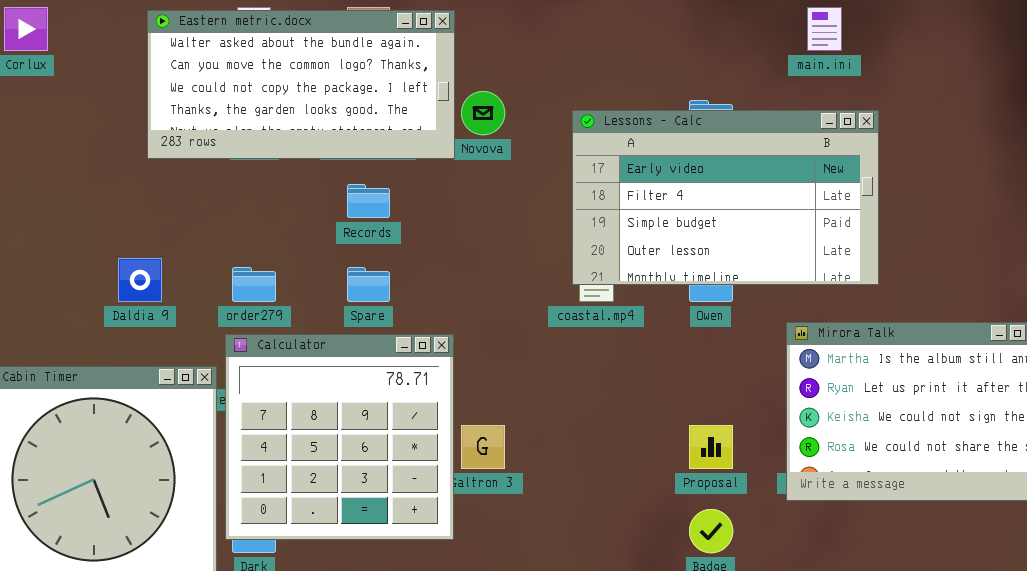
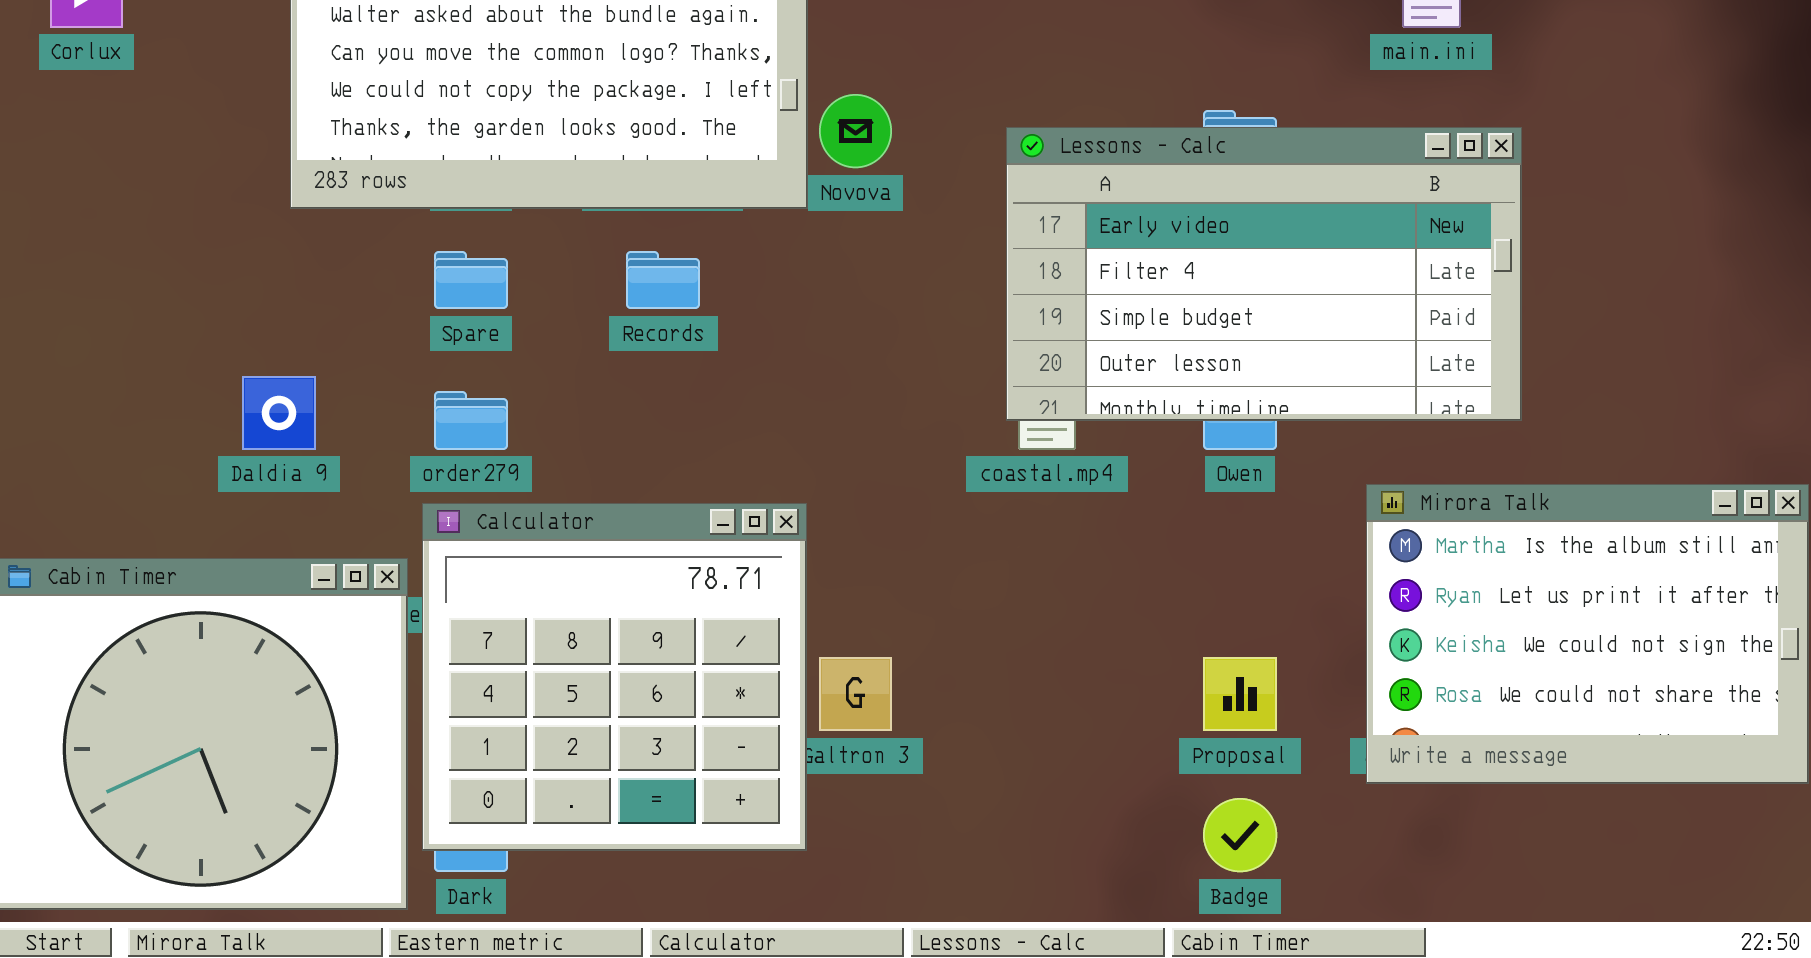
Spare: [347,267,390,302] -> [434,251,508,309], moved

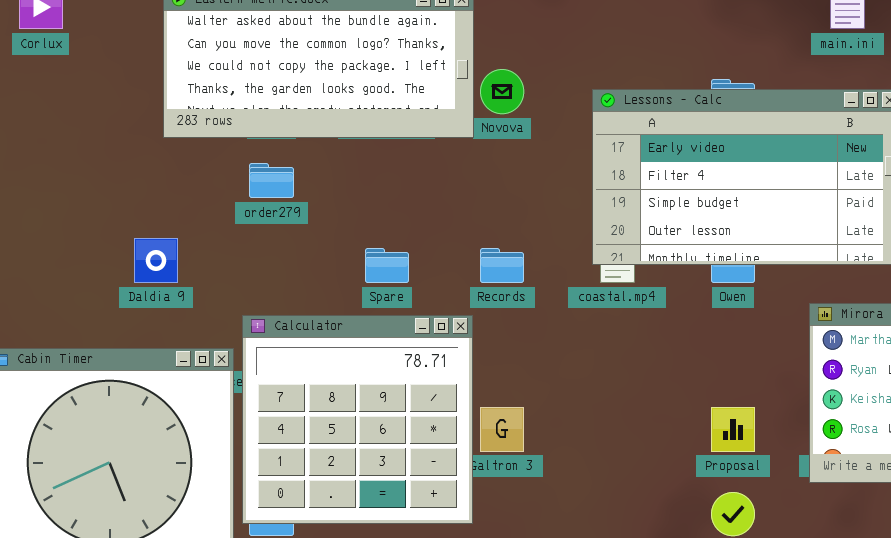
Spare: [434,251,508,309] -> [365,248,409,283], moved
Records: [626,251,700,309] -> [480,248,524,283], moved
order279: [434,391,508,450] -> [249,163,294,198], moved

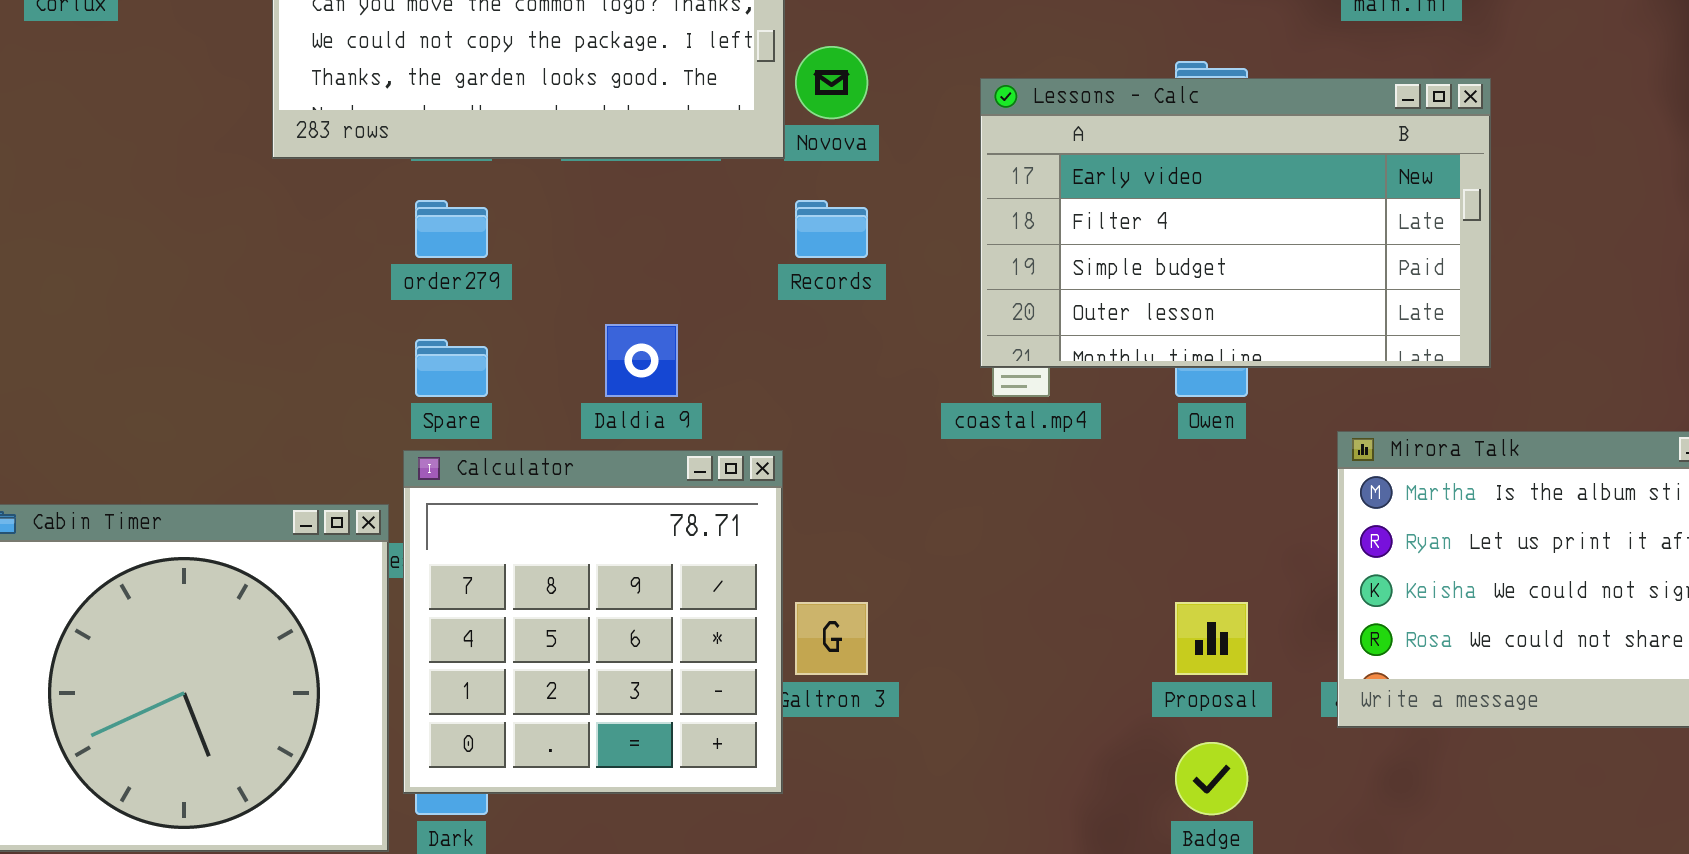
Daldia 9: [134,238,178,283] -> [605,324,678,397], moved
Spare: [365,248,409,283] -> [415,339,488,397], moved
Records: [480,248,524,283] -> [795,200,868,258], moved

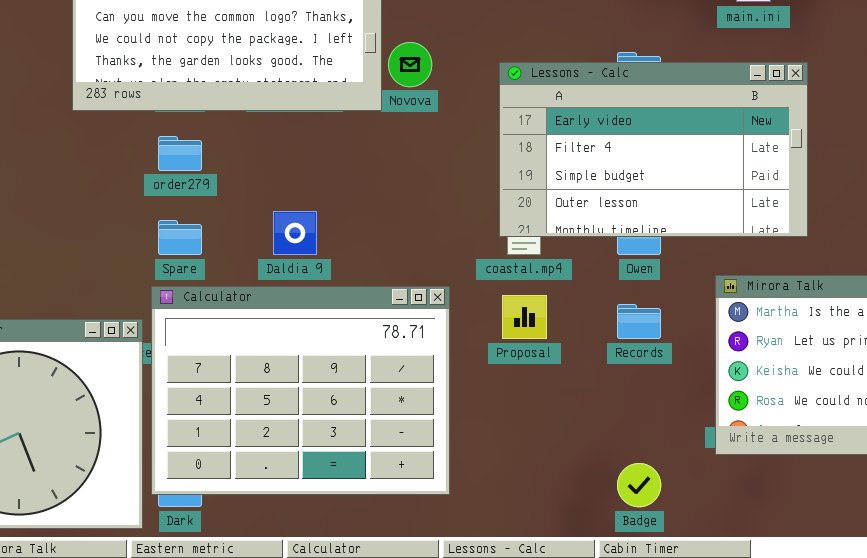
Records: [795,200,868,258] -> [617,304,661,339], moved
Calculator: [403,450,783,794] -> [151,286,450,495], resized
Proposal: [1175,602,1248,675] -> [502,295,547,339], moved

